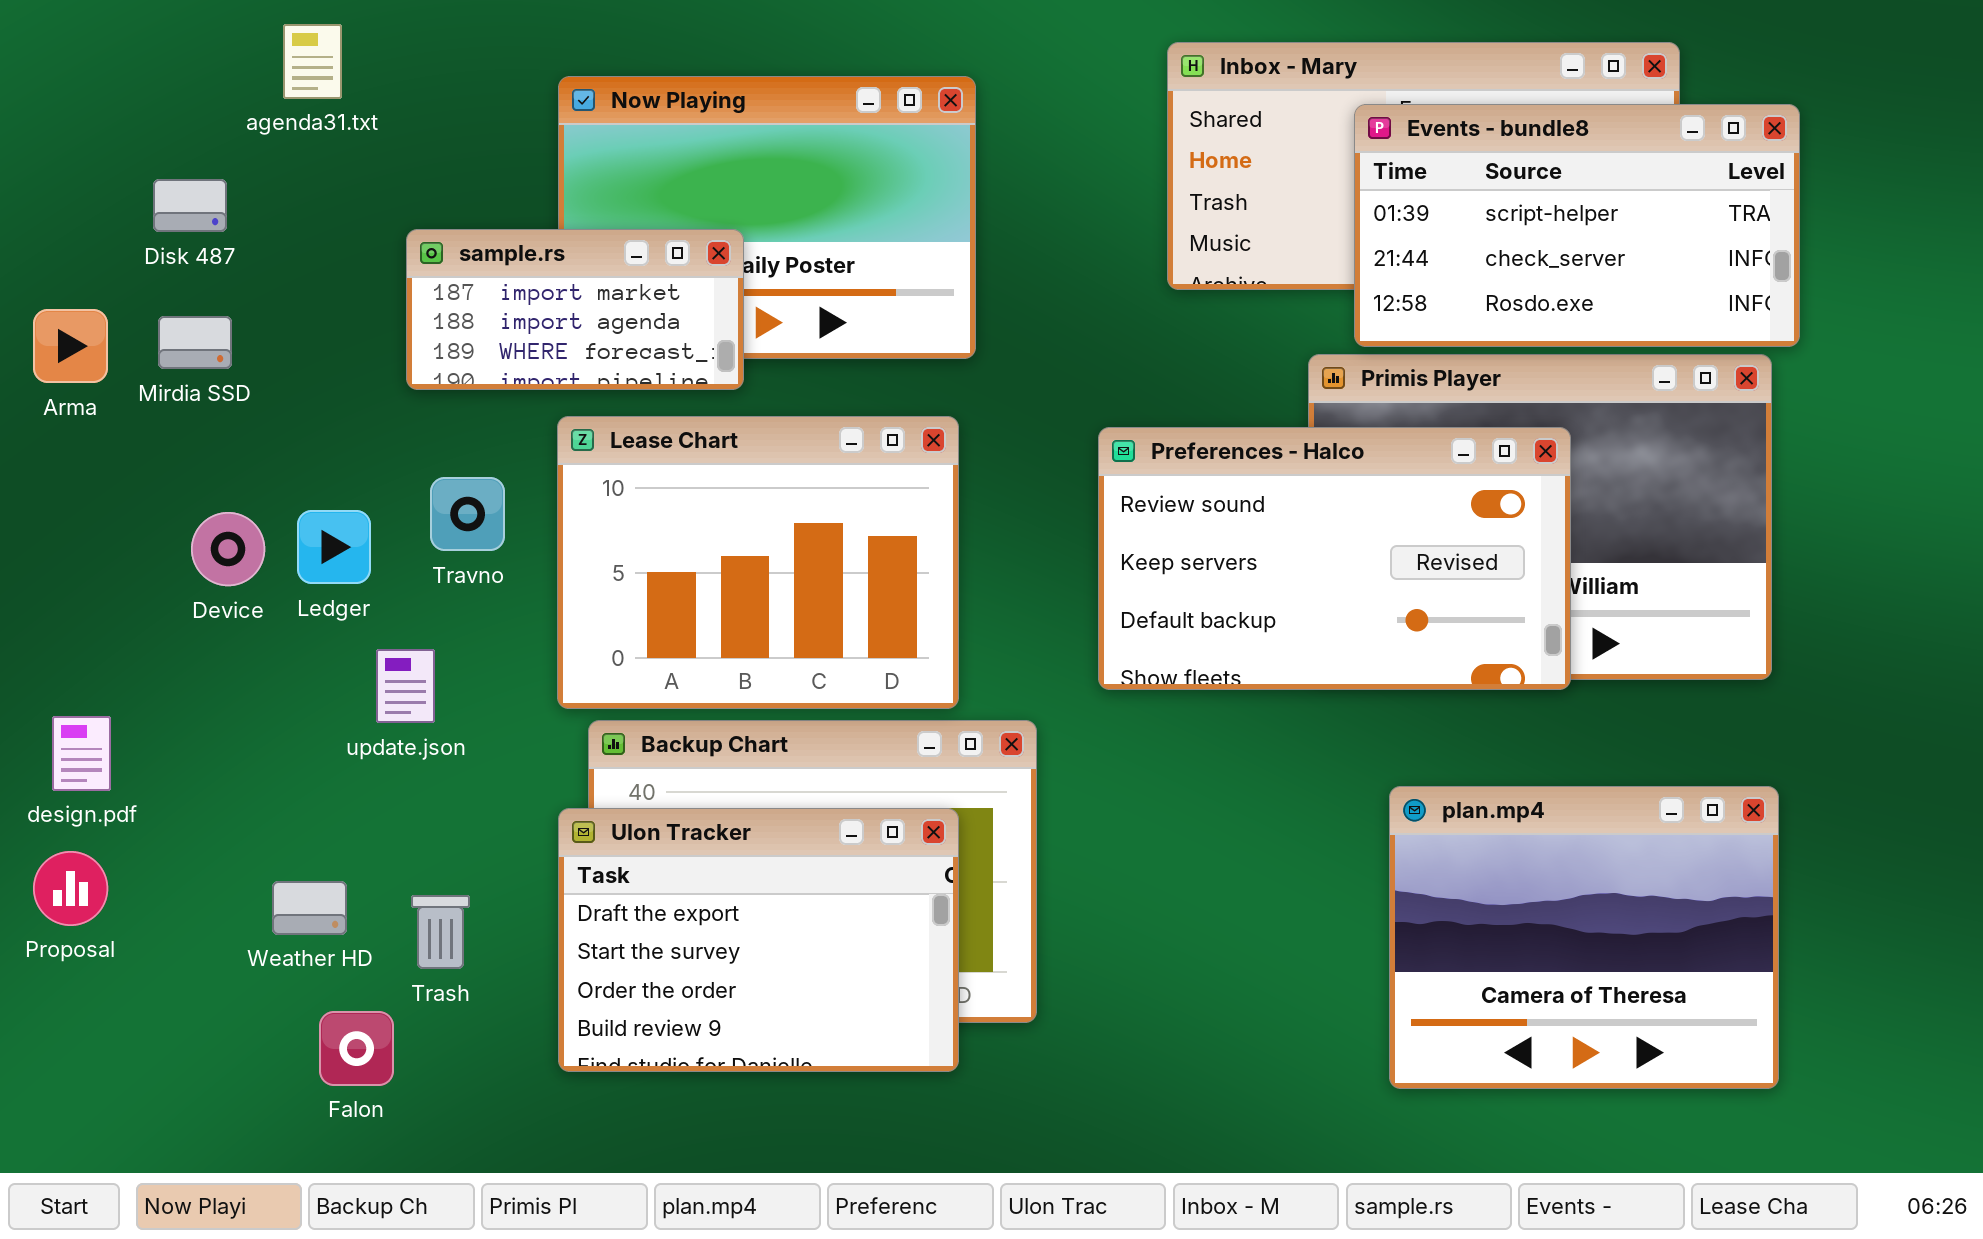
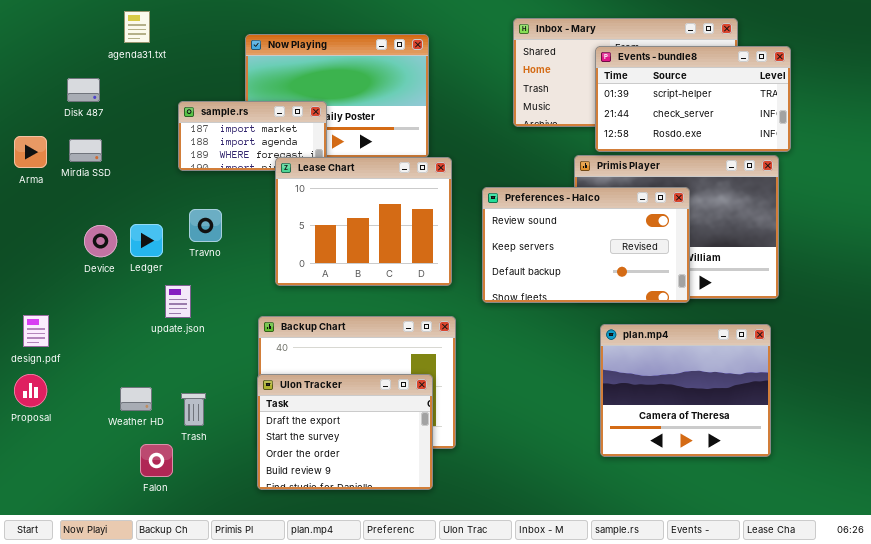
Lease Chart: [557,416,959,709] -> [275,157,452,286], moved
plan.mp4: [1389,786,1779,1089] -> [600,324,771,457], moved
Ulon Tracker: [558,808,959,1072] -> [257,374,433,490], moved

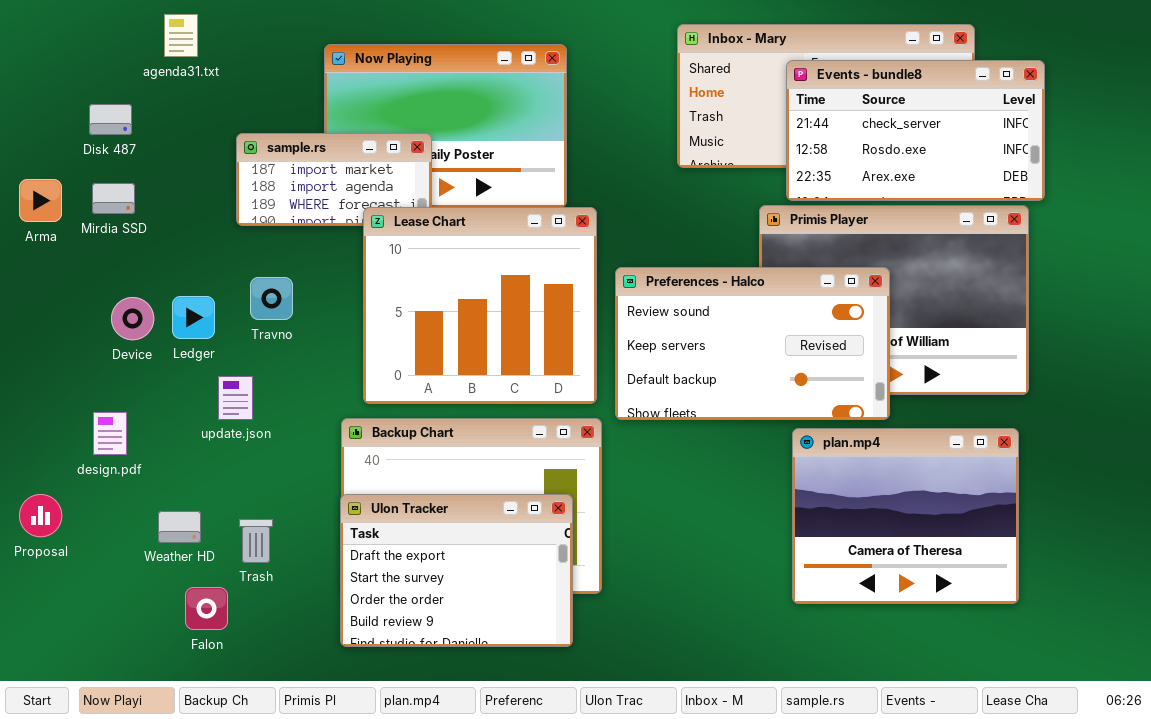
Events - bundle8: [595,46,791,152] -> [786,60,1045,201], scrolled down 1 row
Lease Chart: [275,157,452,286] -> [363,207,597,404], resized
Preferences - Halco: [482,187,690,303] -> [615,267,890,420], moved
design.pdf: [23,315,49,347] -> [93,412,127,455], moved

